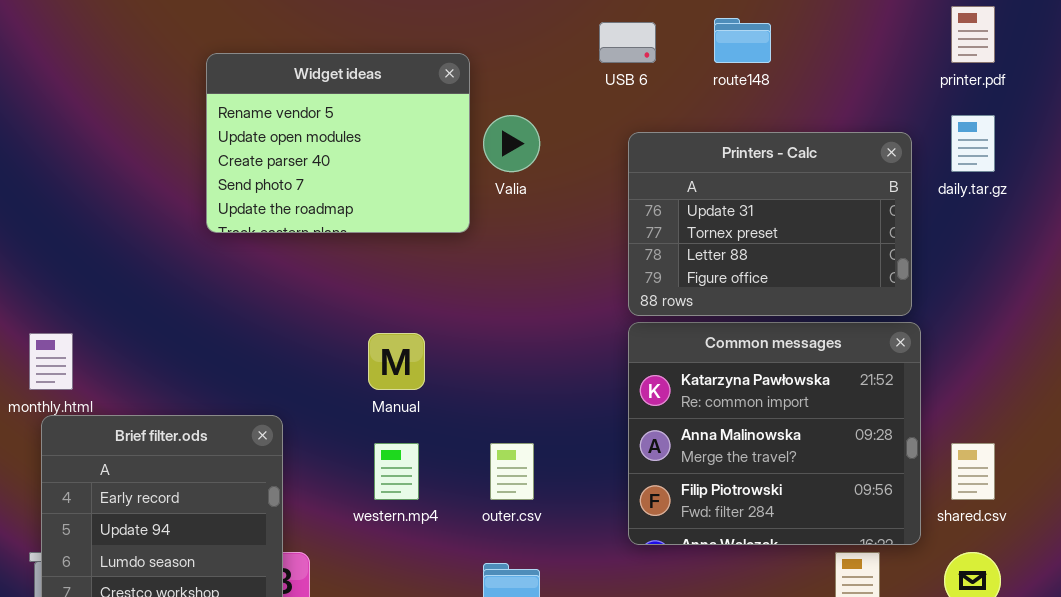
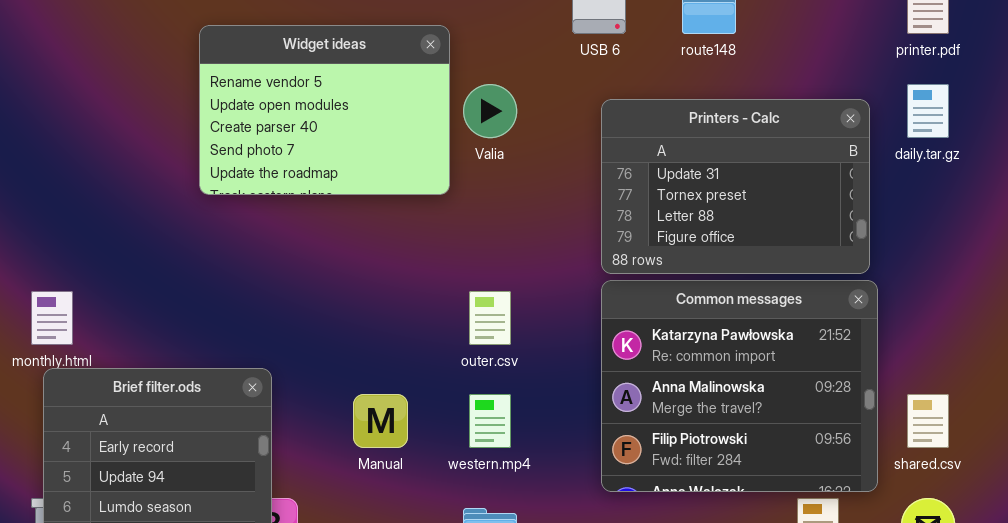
Manual: [368,333,425,390] -> [353,394,408,448], moved
western.mp4: [374,443,419,500] -> [469,394,511,448], moved
outer.csv: [490,443,534,500] -> [469,291,511,345], moved

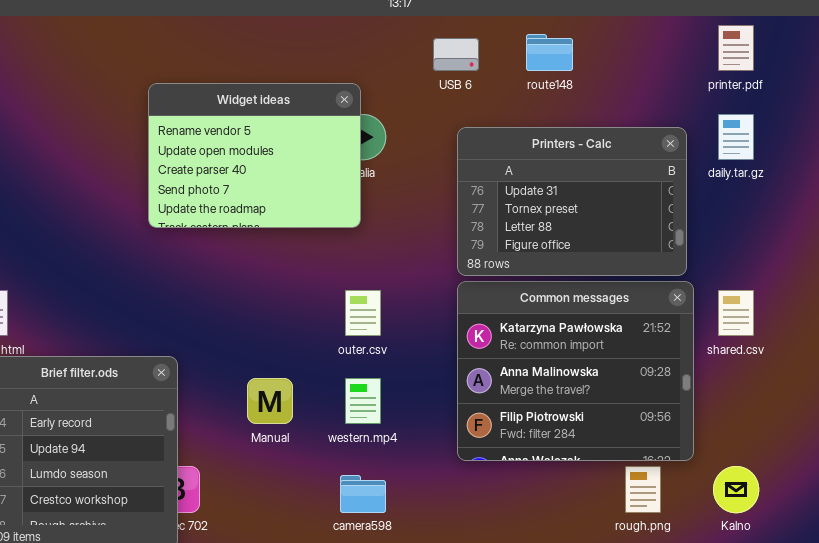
Widget ideas: [199,25,450,195] -> [148,83,361,228], moved
shared.csv: [907,394,949,448] -> [718,290,754,336], moved

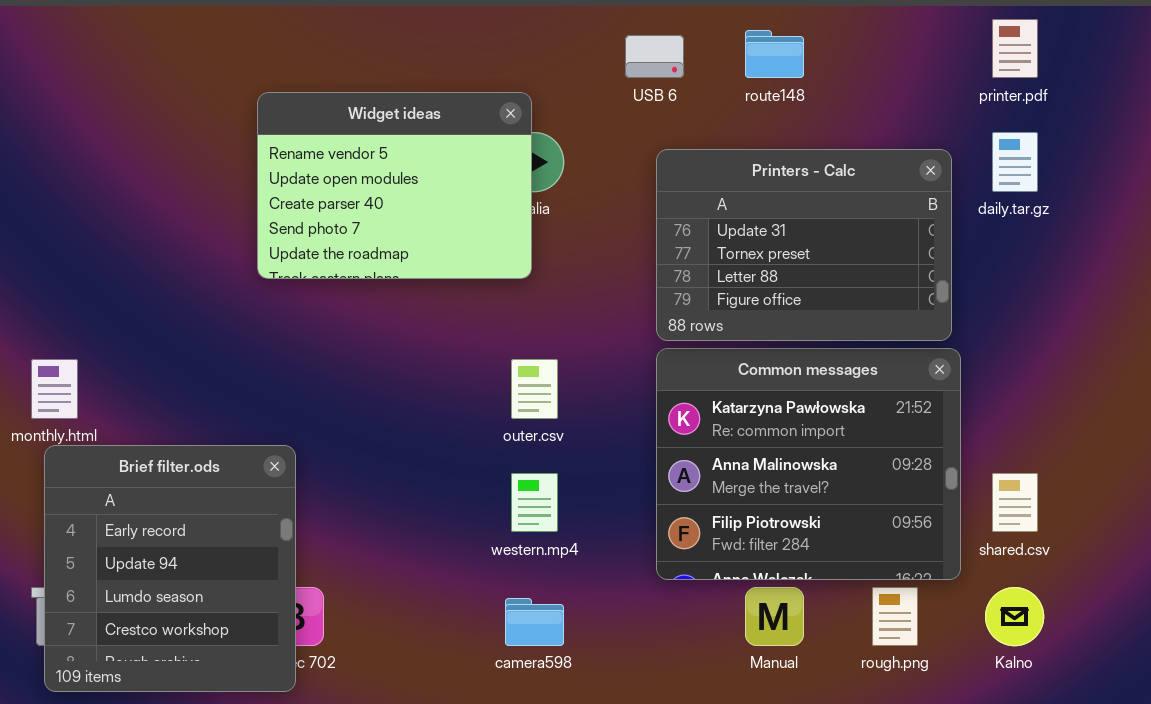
shared.csv: [718,290,754,336] -> [992,473,1038,532], moved
Manual: [247,378,293,424] -> [745,587,804,646], moved

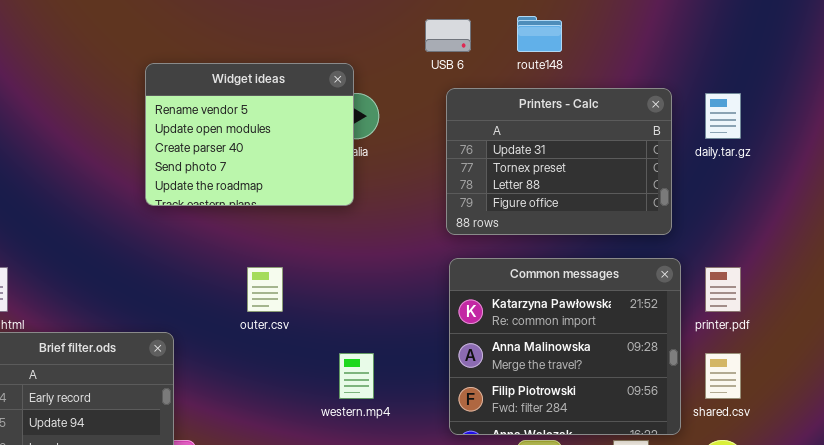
printer.pdf: [992,19,1038,78] -> [705,267,741,312], moved
Printers - Calc: [656,149,952,341] -> [446,88,672,235], moved
outer.csv: [511,359,558,419] -> [247,267,283,312], moved

